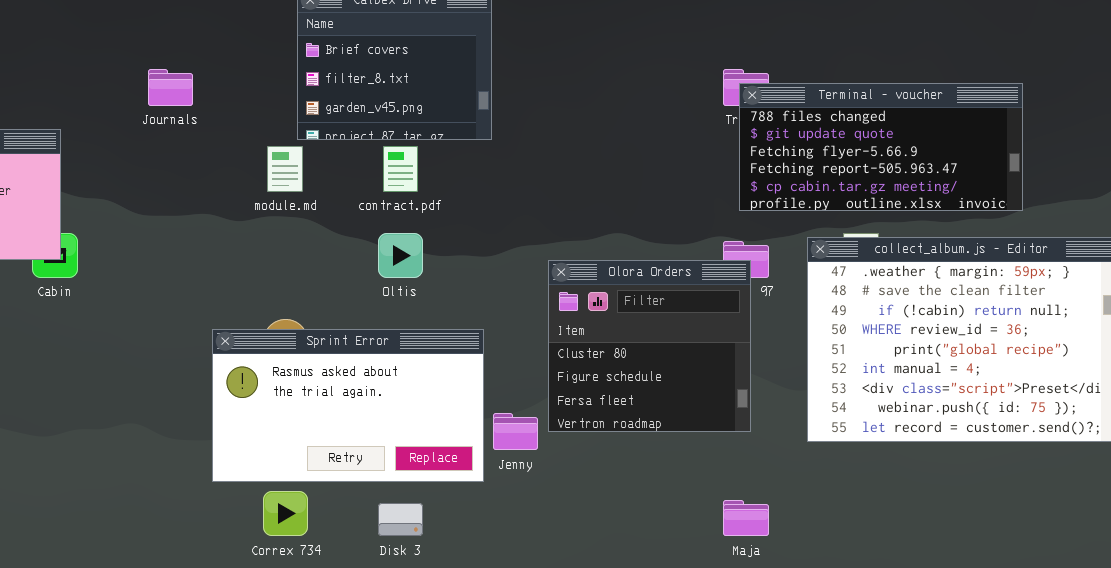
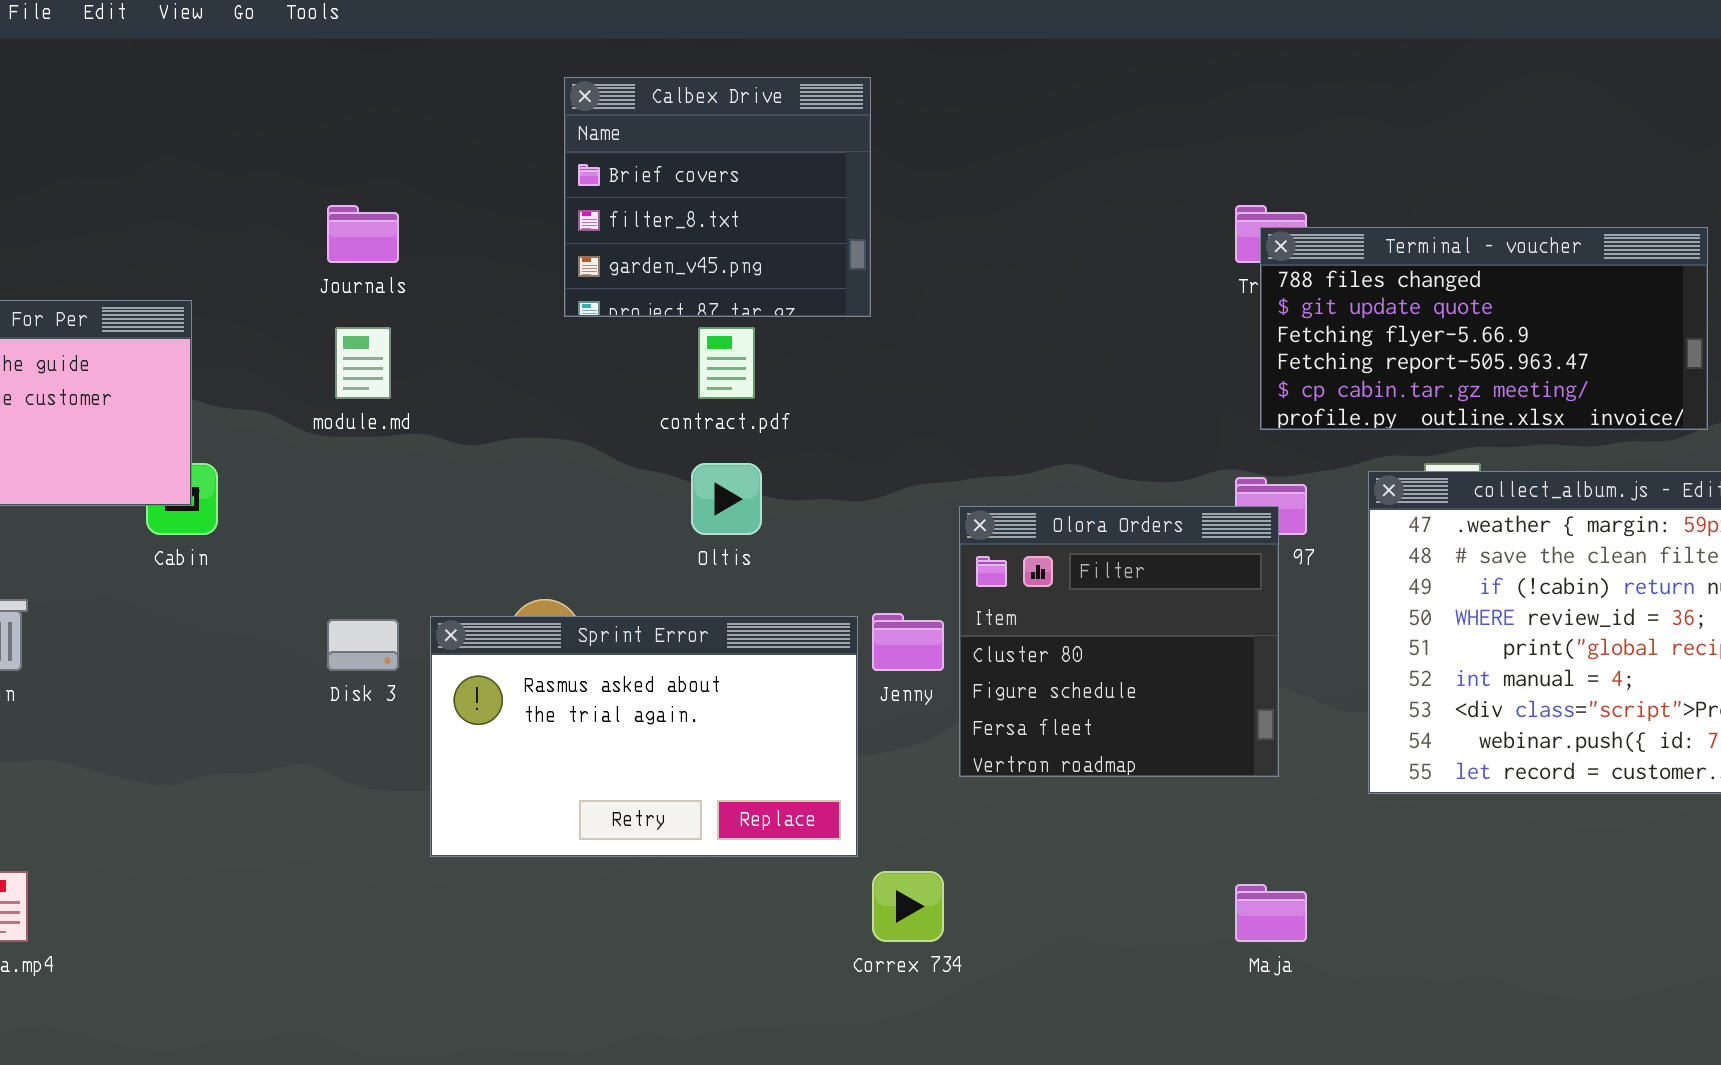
module.md: [267,146,303,192] -> [335,327,391,399], moved
Jenny: [493,413,538,450] -> [872,613,944,671], moved
Correx 734: [263,491,308,536] -> [872,871,944,942], moved
Disk 3: [378,503,423,536] -> [327,619,399,671], moved

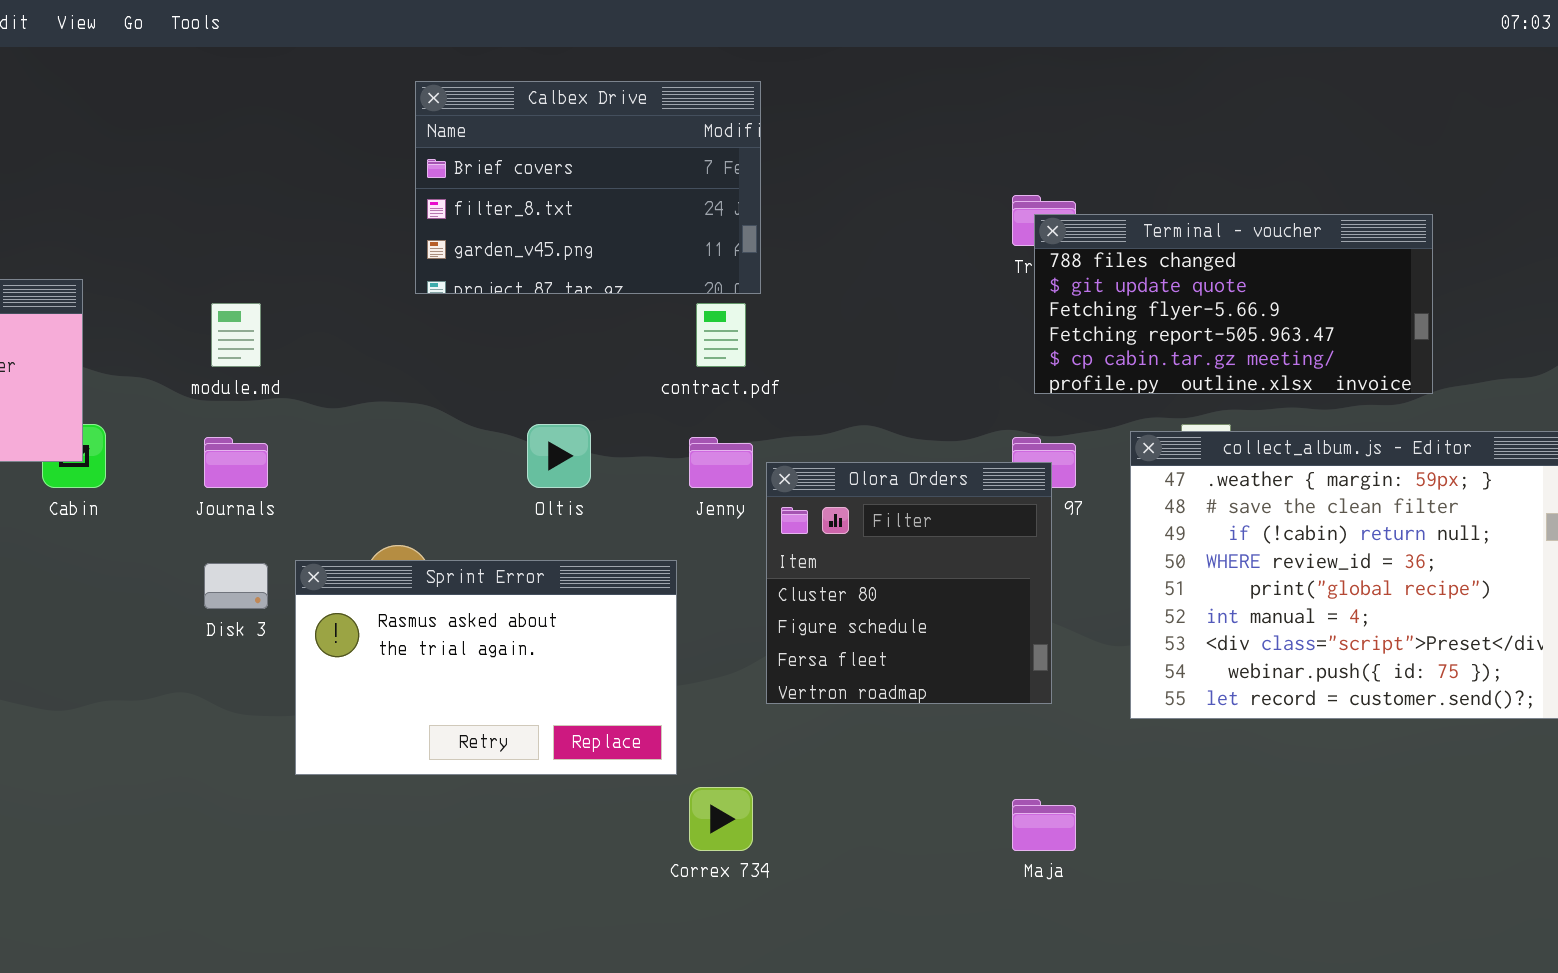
Calbex Drive: [564,77,871,317] -> [415,81,761,294], resized
Journals: [327,205,399,263] -> [204,437,268,488], moved
contract.pdf: [698,327,755,399] -> [696,303,746,367], moved
Jenny: [872,613,944,671] -> [689,437,753,488], moved

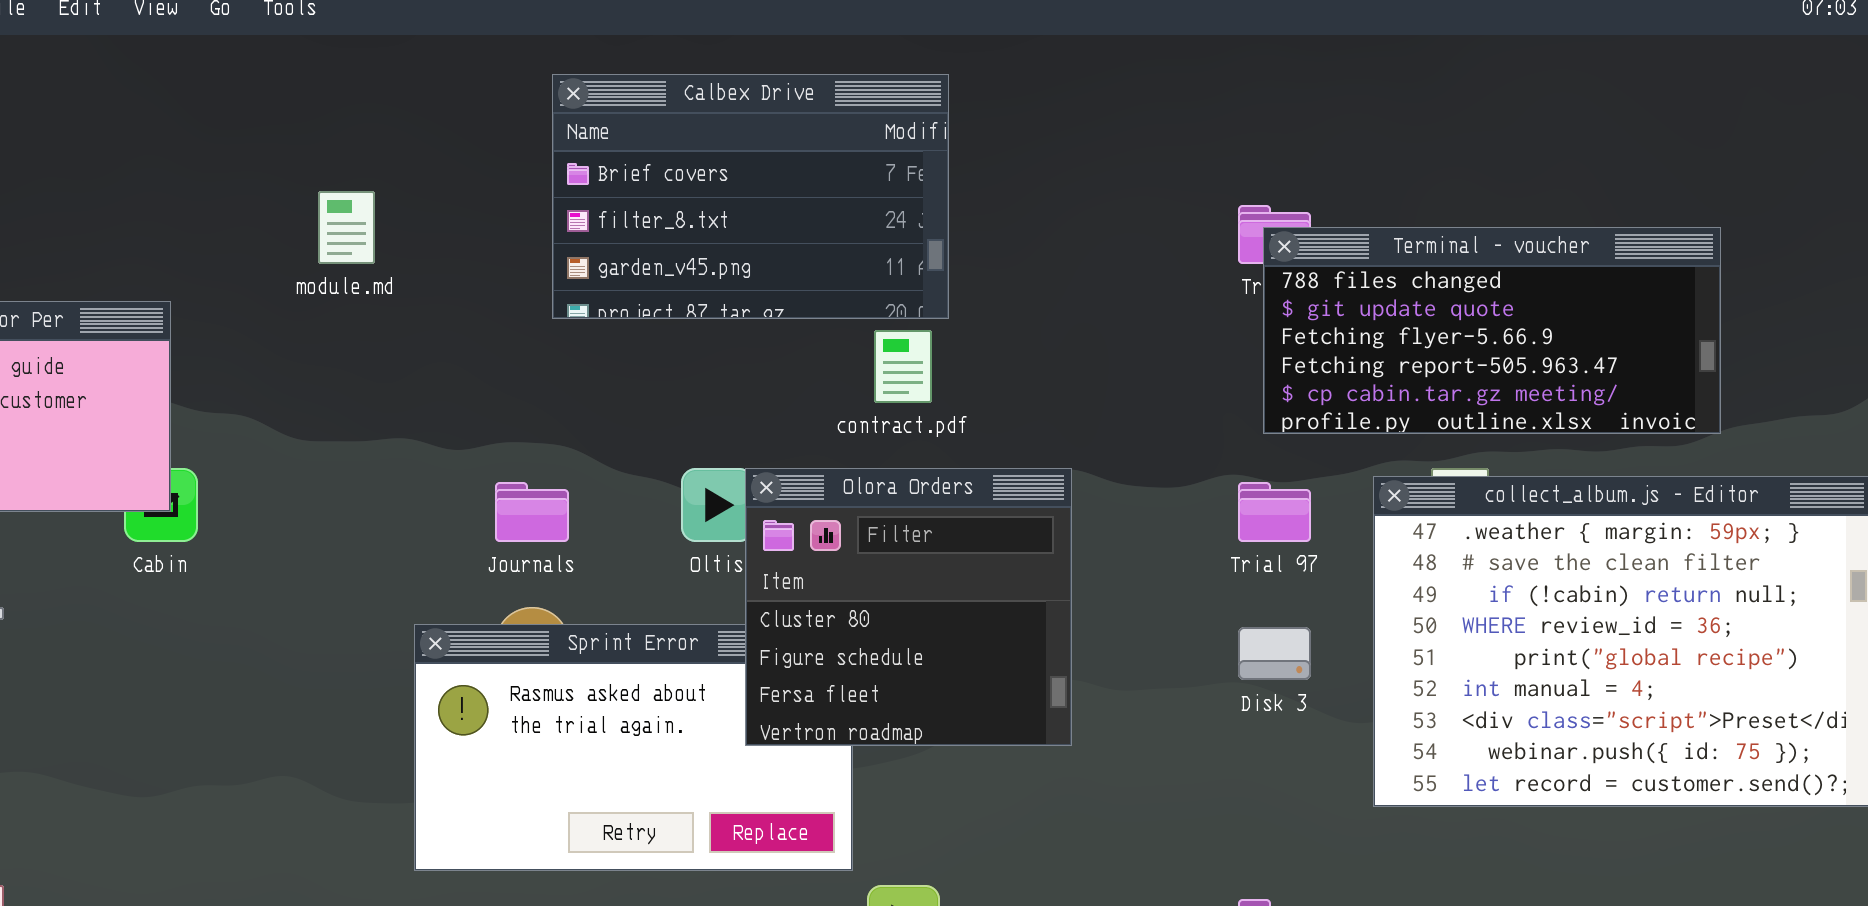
module.md: [211,303,261,367] -> [318,191,375,264], moved
Journals: [204,437,268,488] -> [495,482,569,542], moved
Olora Orders: [766,462,1052,704] -> [745,468,1072,746], moved
Disk 3: [204,563,268,609] -> [1238,627,1311,680], moved

